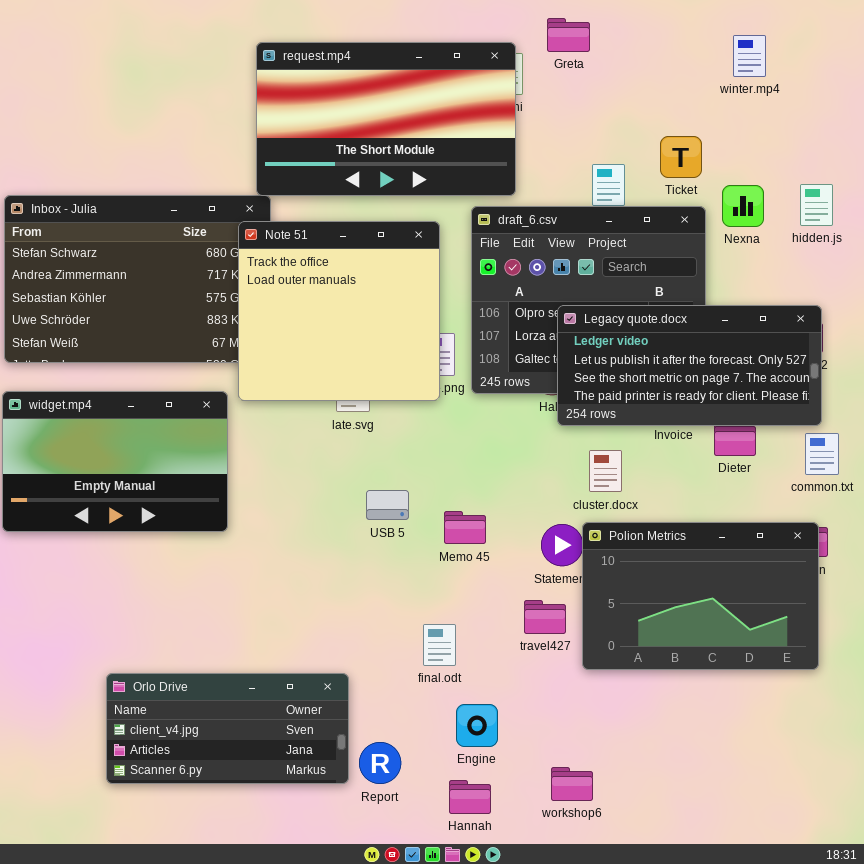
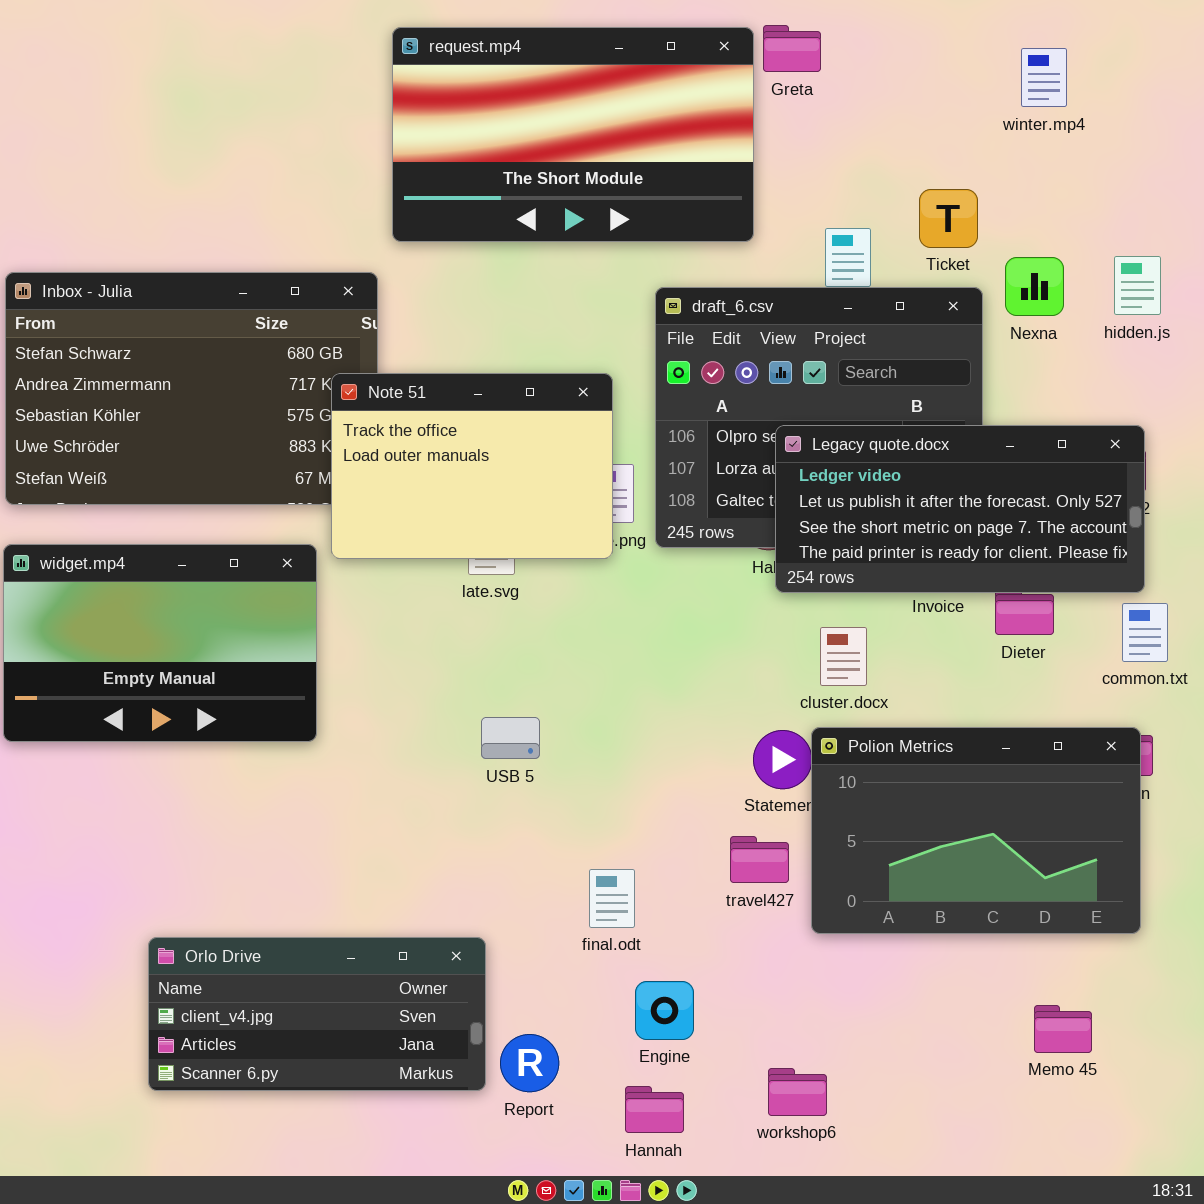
request.mp4: [256,42,516,196] -> [392,27,754,242], moved
Note 51: [238,221,440,401] -> [331,373,613,559], resized
USB 5: [366,490,409,520] -> [481,717,540,759], moved
Memo 45: [444,511,486,544] -> [1034,1005,1092,1053], moved

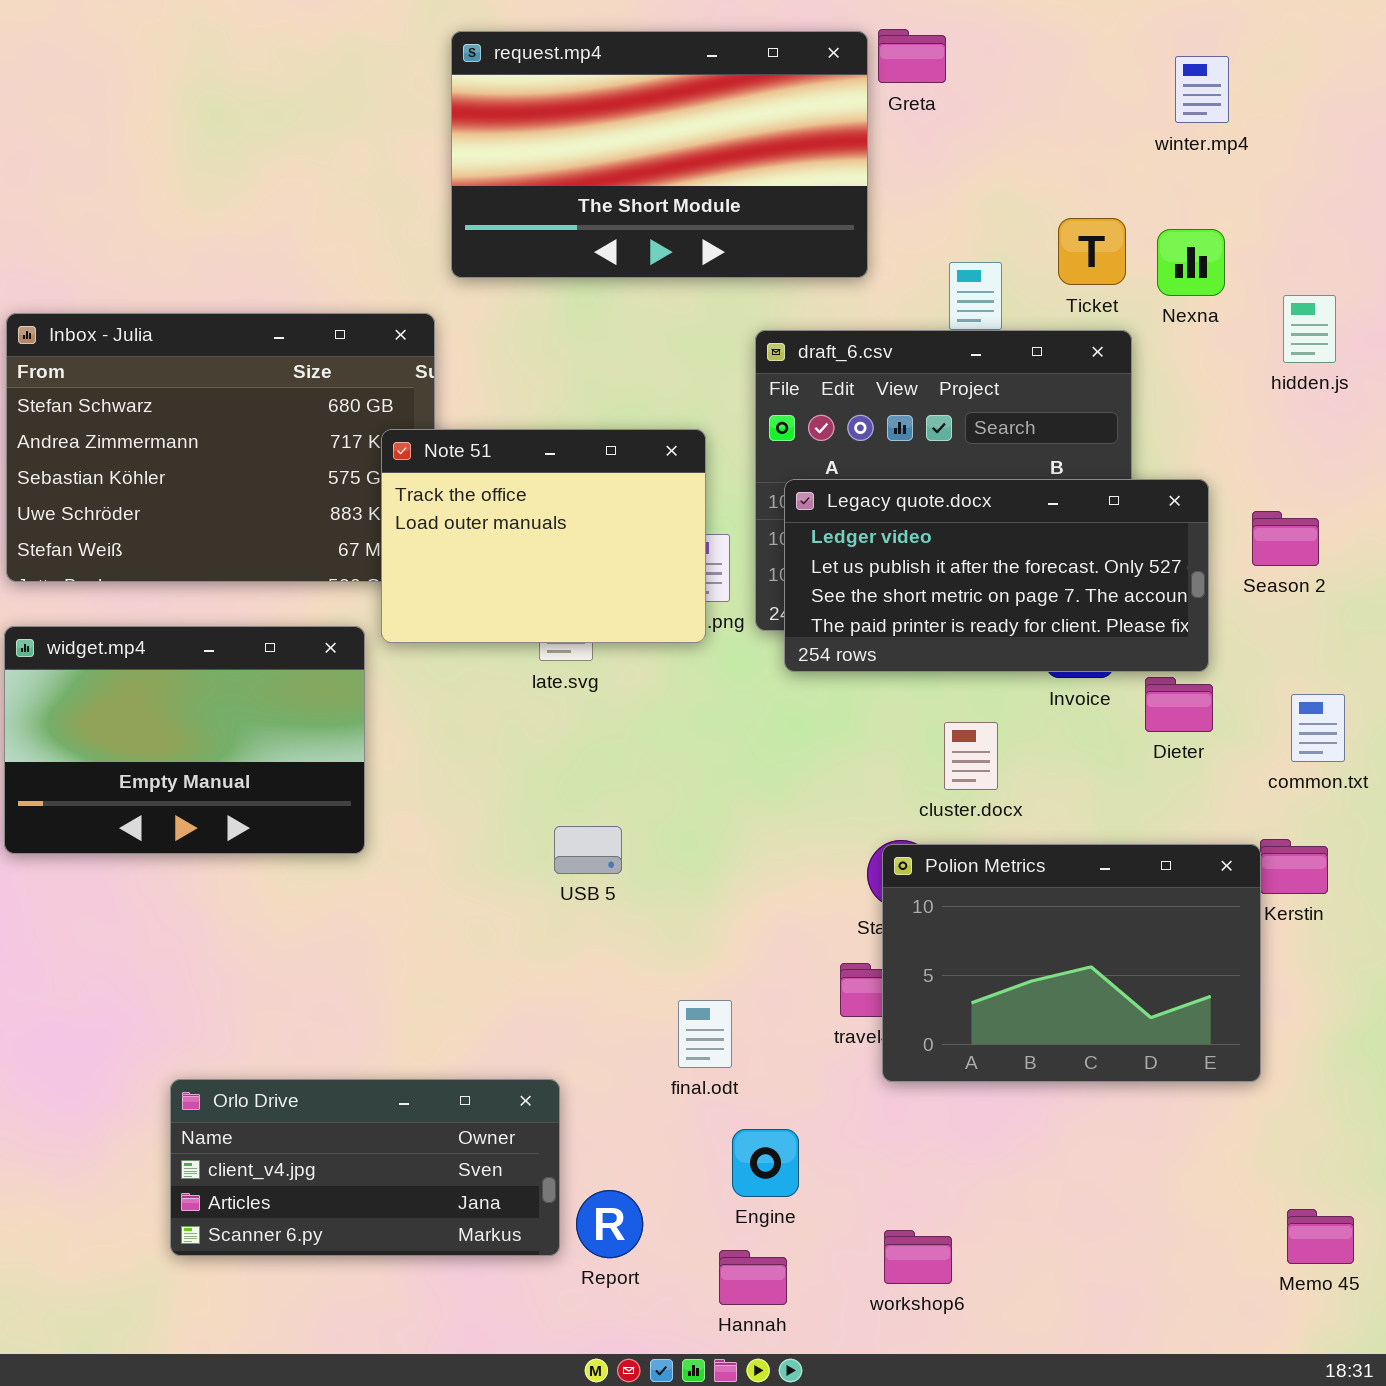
Nexna: [1005,257,1064,316] -> [1157,229,1225,296], moved
Legacy quote.docx: [775,425,1145,593] -> [784,479,1209,672], moved
Polion Metrics: [811,727,1141,934] -> [882,844,1261,1082], moved
Memo 45: [1034,1005,1092,1053] -> [1287,1209,1354,1264], moved

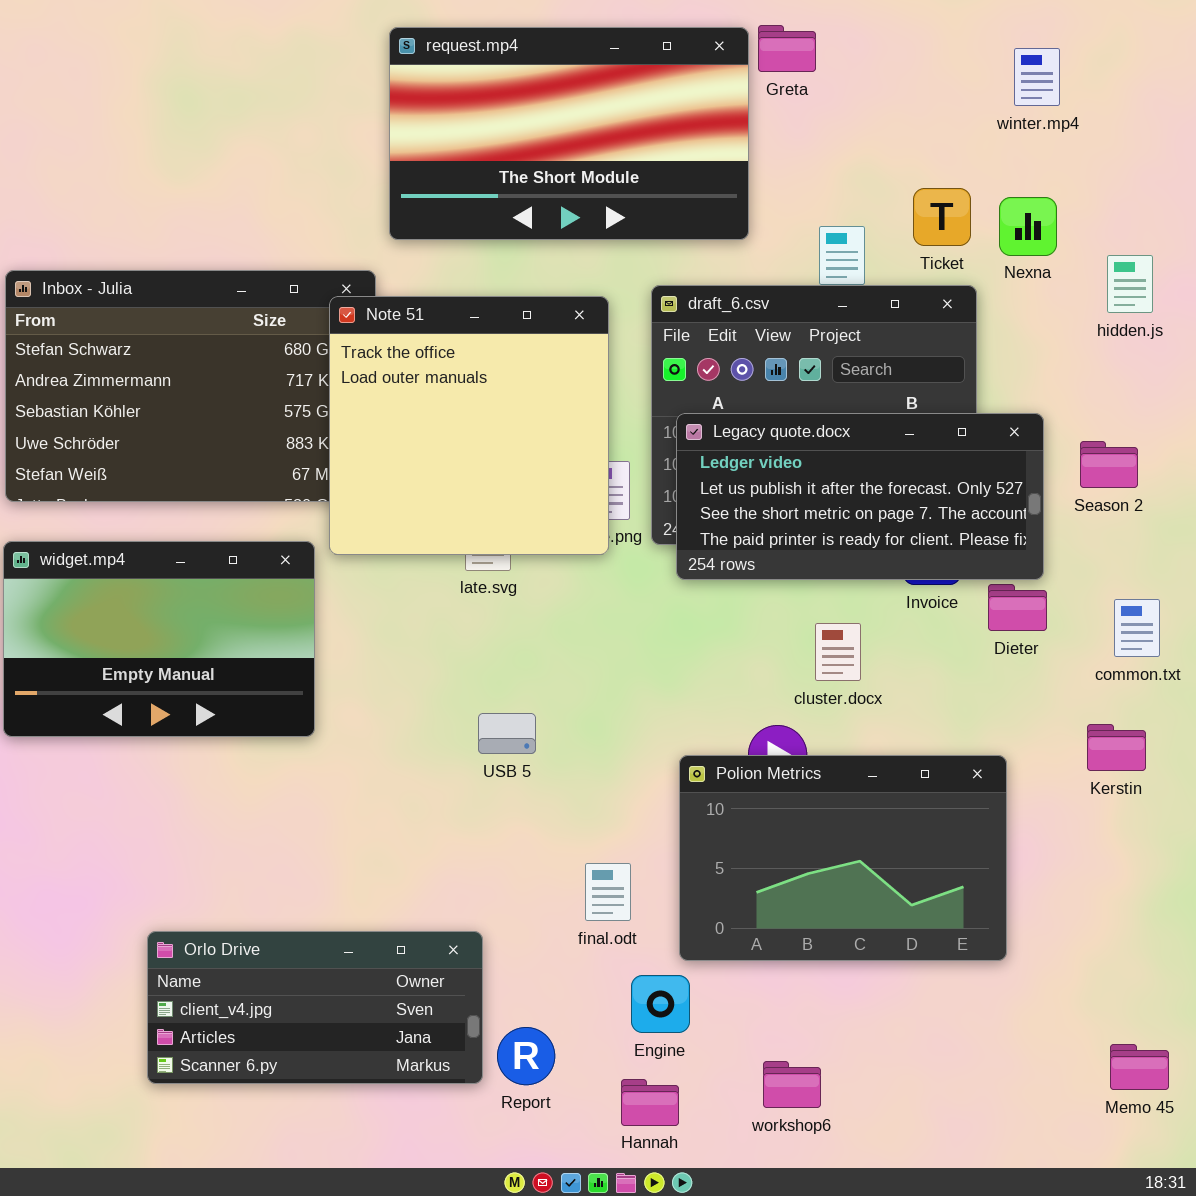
Note 51: [381,429,706,643] -> [329,296,609,555], resized
Polion Metrics: [882,844,1261,1082] -> [679,755,1007,961], moved

